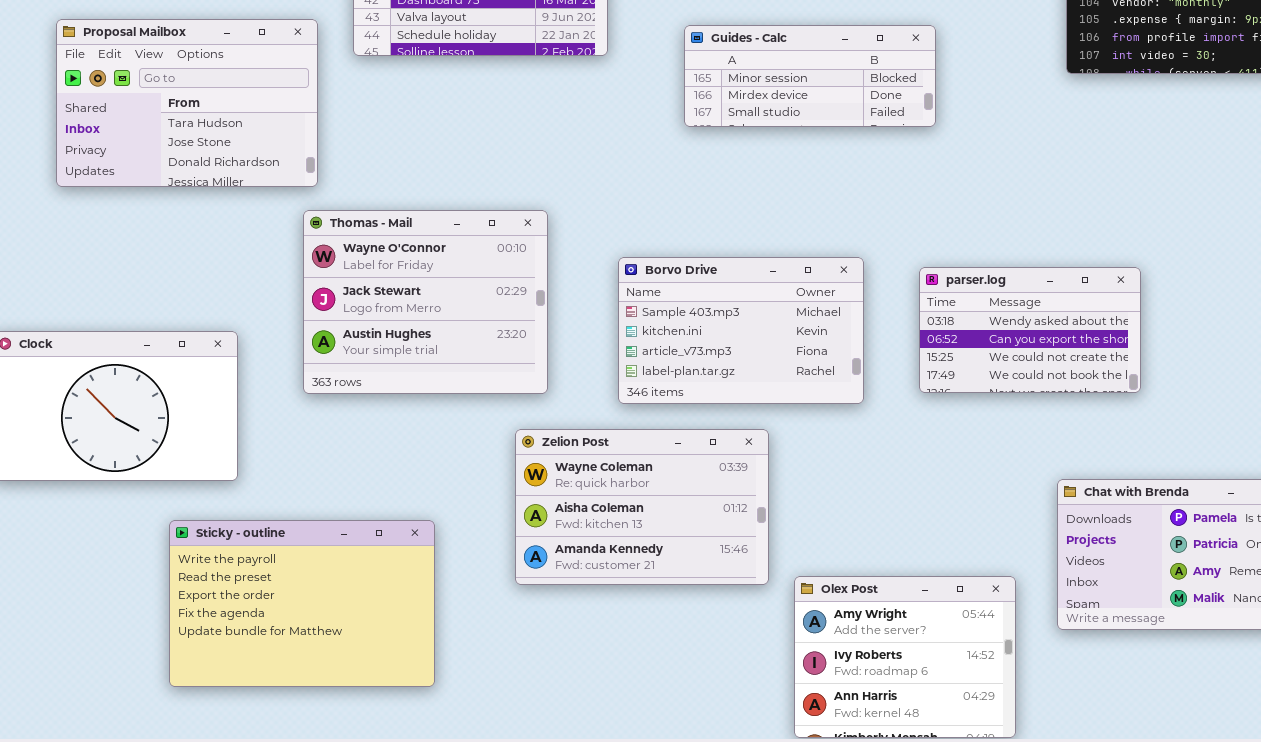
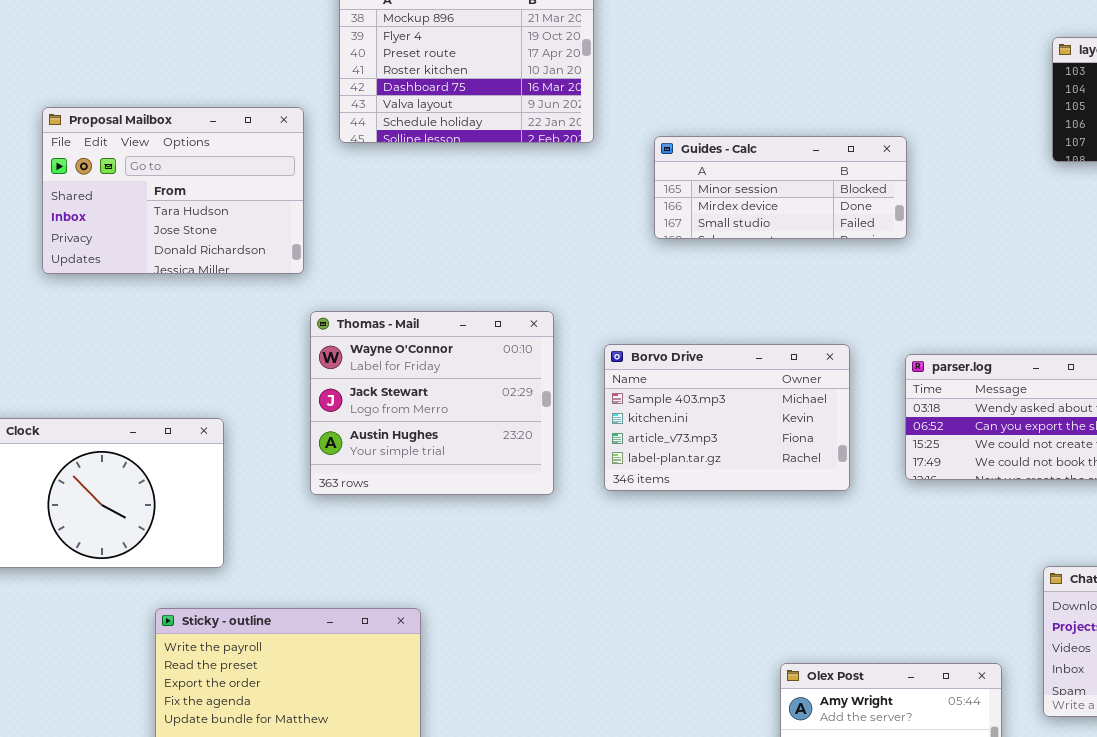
Guides - Calc: [684,25,936,127] -> [654,136,907,239], moved
Thomas - Mail: [303,210,548,394] -> [310,311,554,495], moved
Zelion Post: [515,429,769,585] -> none, closed

